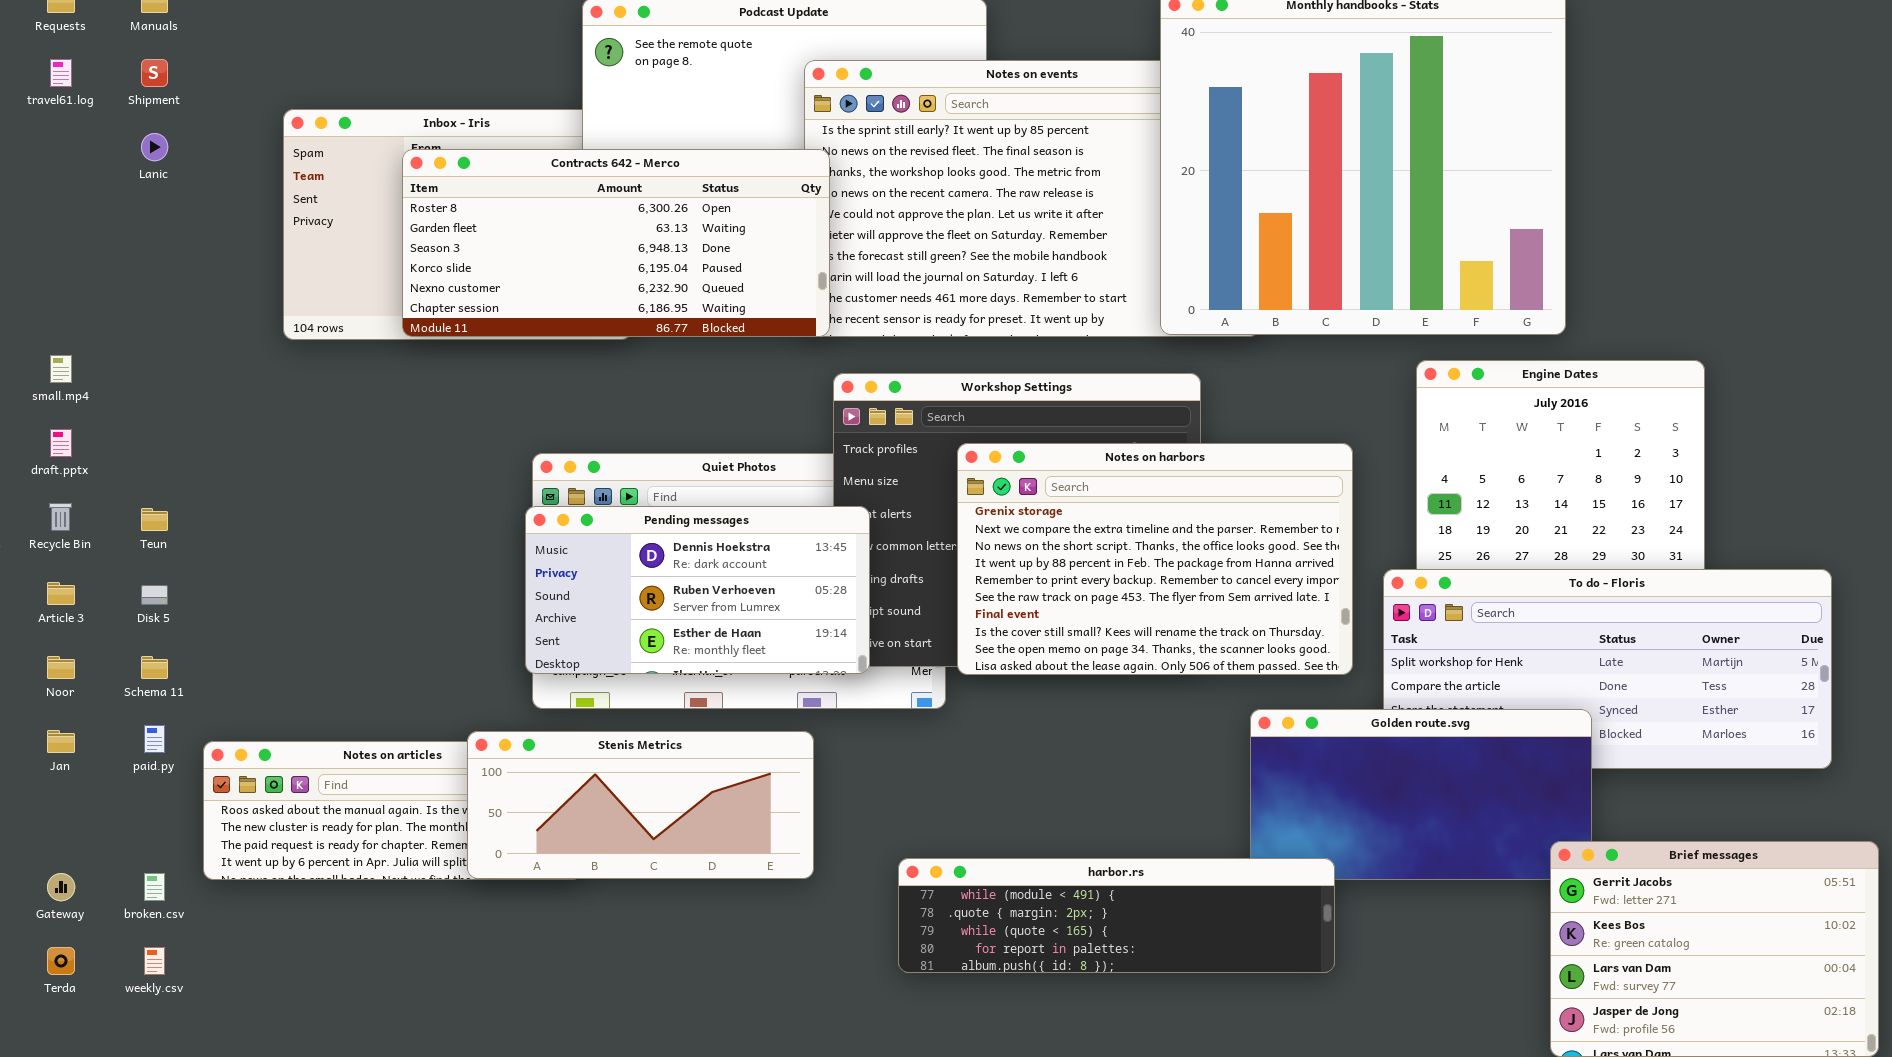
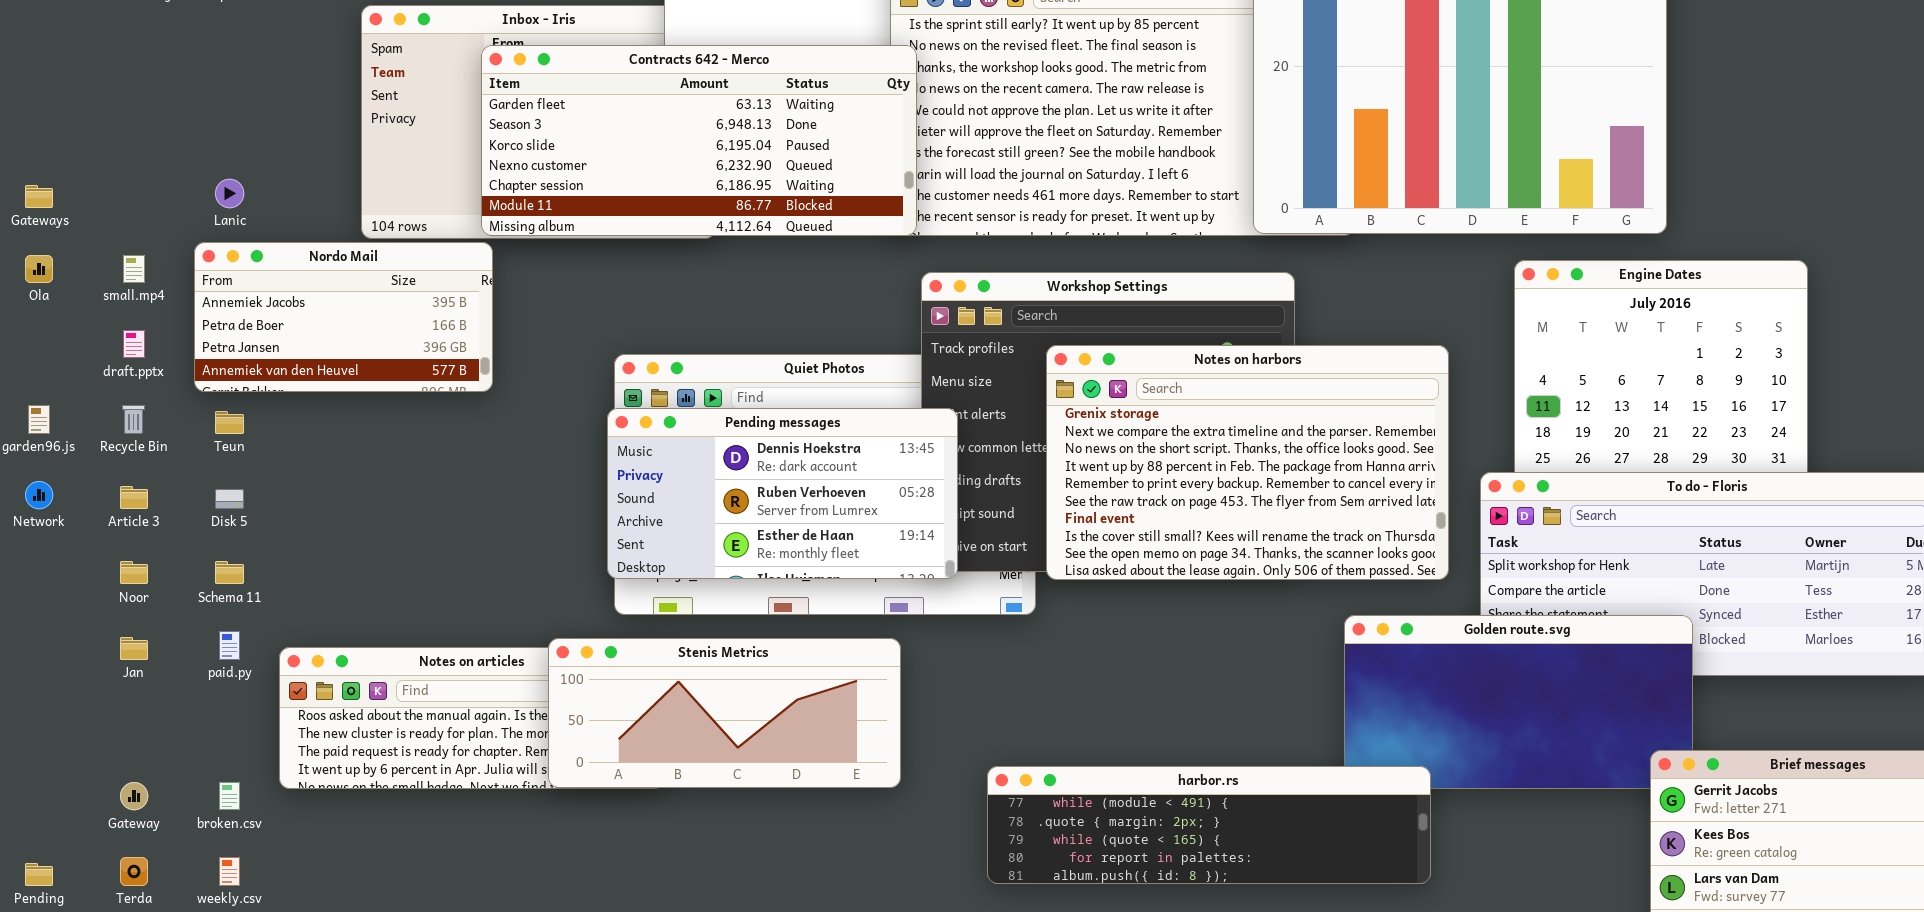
Lanic: [141,133,168,161] -> [215,179,244,208], moved
Contracts 642 - Merco: [402,149,830,337] -> [481,45,917,236], scrolled down 1 row
Nordo Mail: none -> [194,242,493,392], opened

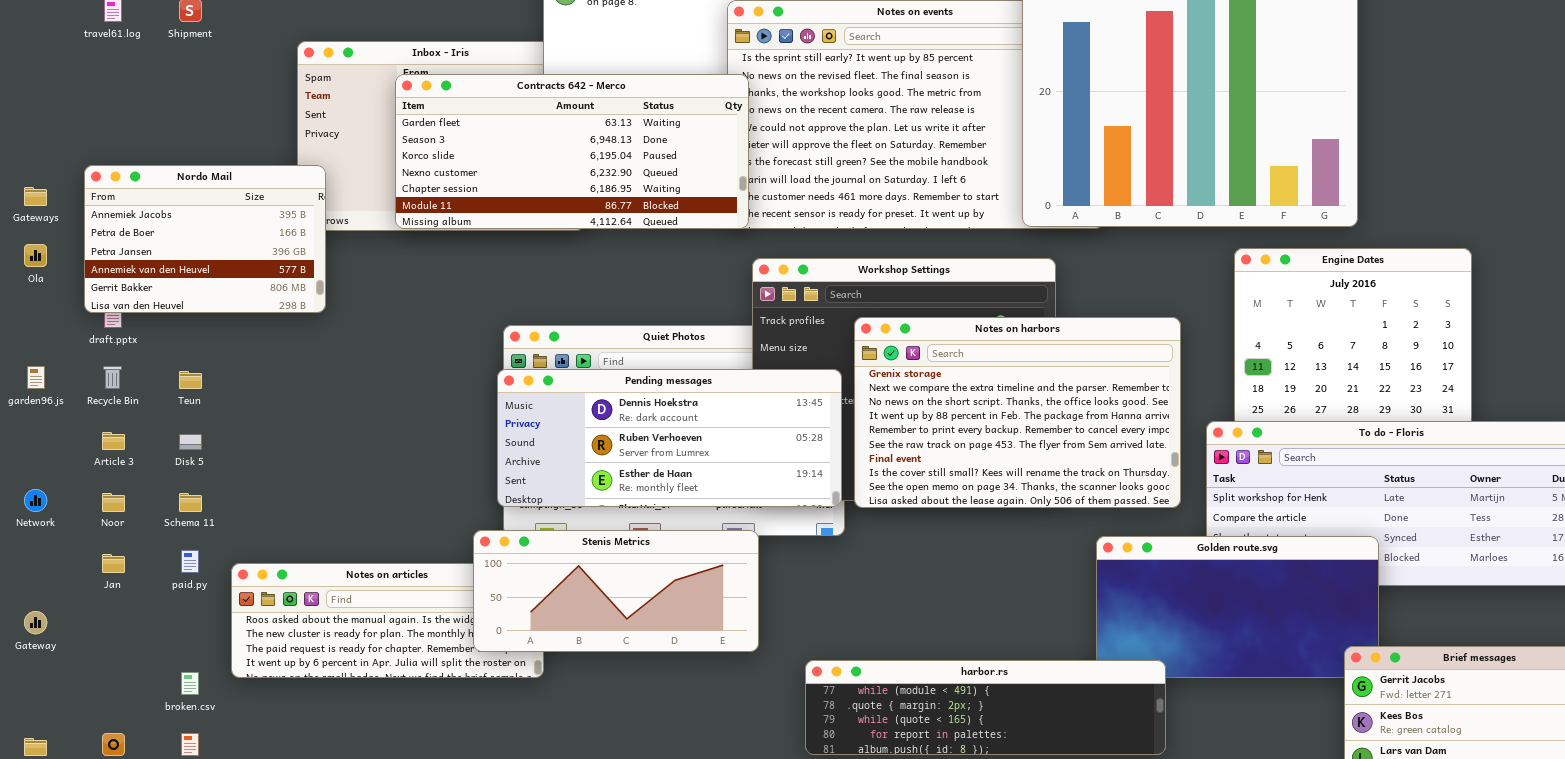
Nordo Mail: [194,242,493,392] -> [84,165,326,313], moved, resized
Pending messages: [607,408,958,579] -> [497,369,842,507], resized
Network: [25,481,53,509] -> [24,489,47,512], moved
Stenis Metrics: [548,638,901,788] -> [473,530,759,652], moved
Gateway: [120,782,148,810] -> [24,611,47,634], moved

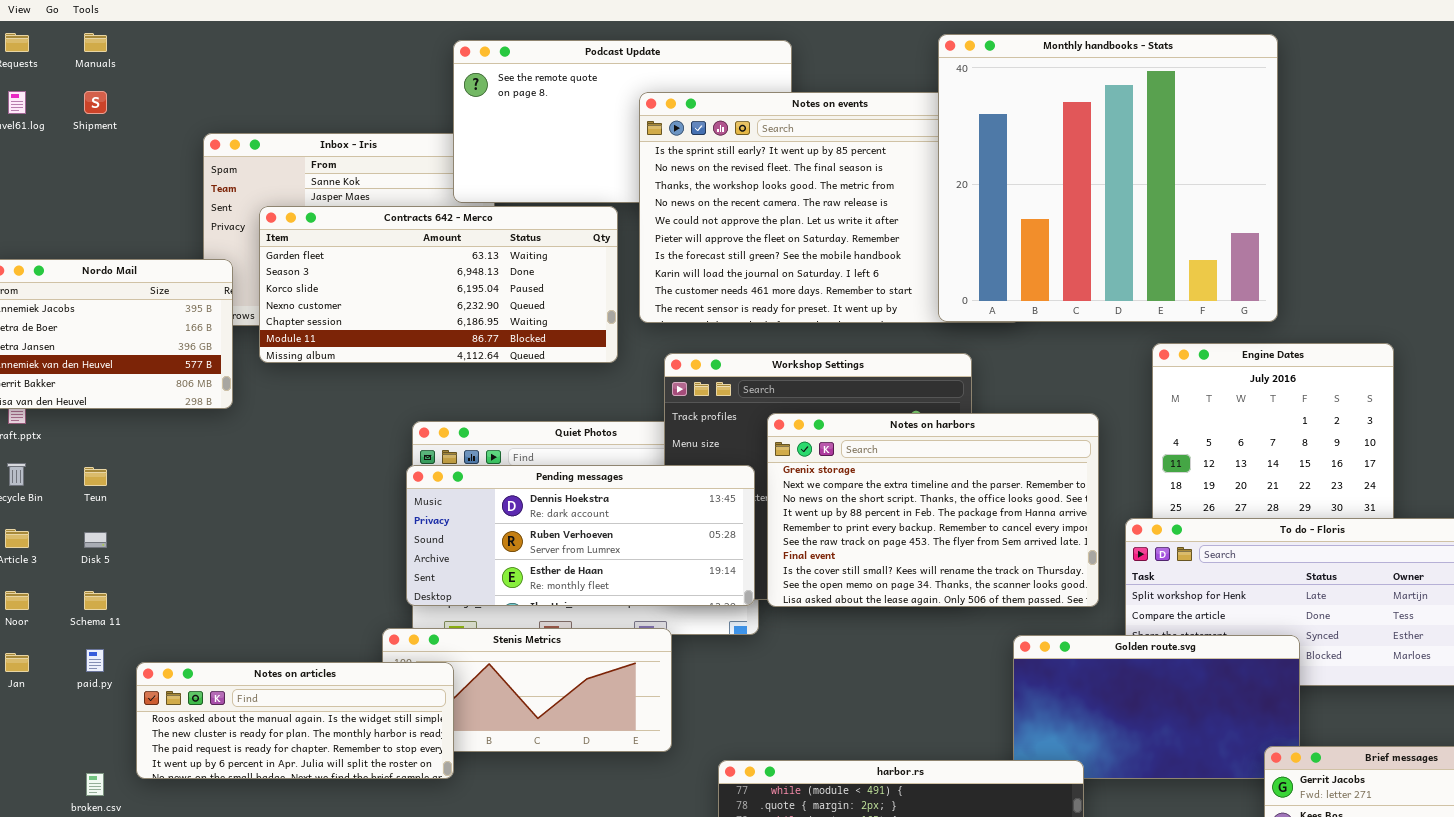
Contracts 642 - Merco: [395,74,749,229] -> [259,206,618,363], moved
Notes on articles: [231,563,544,678] -> [136,662,454,779], raised

